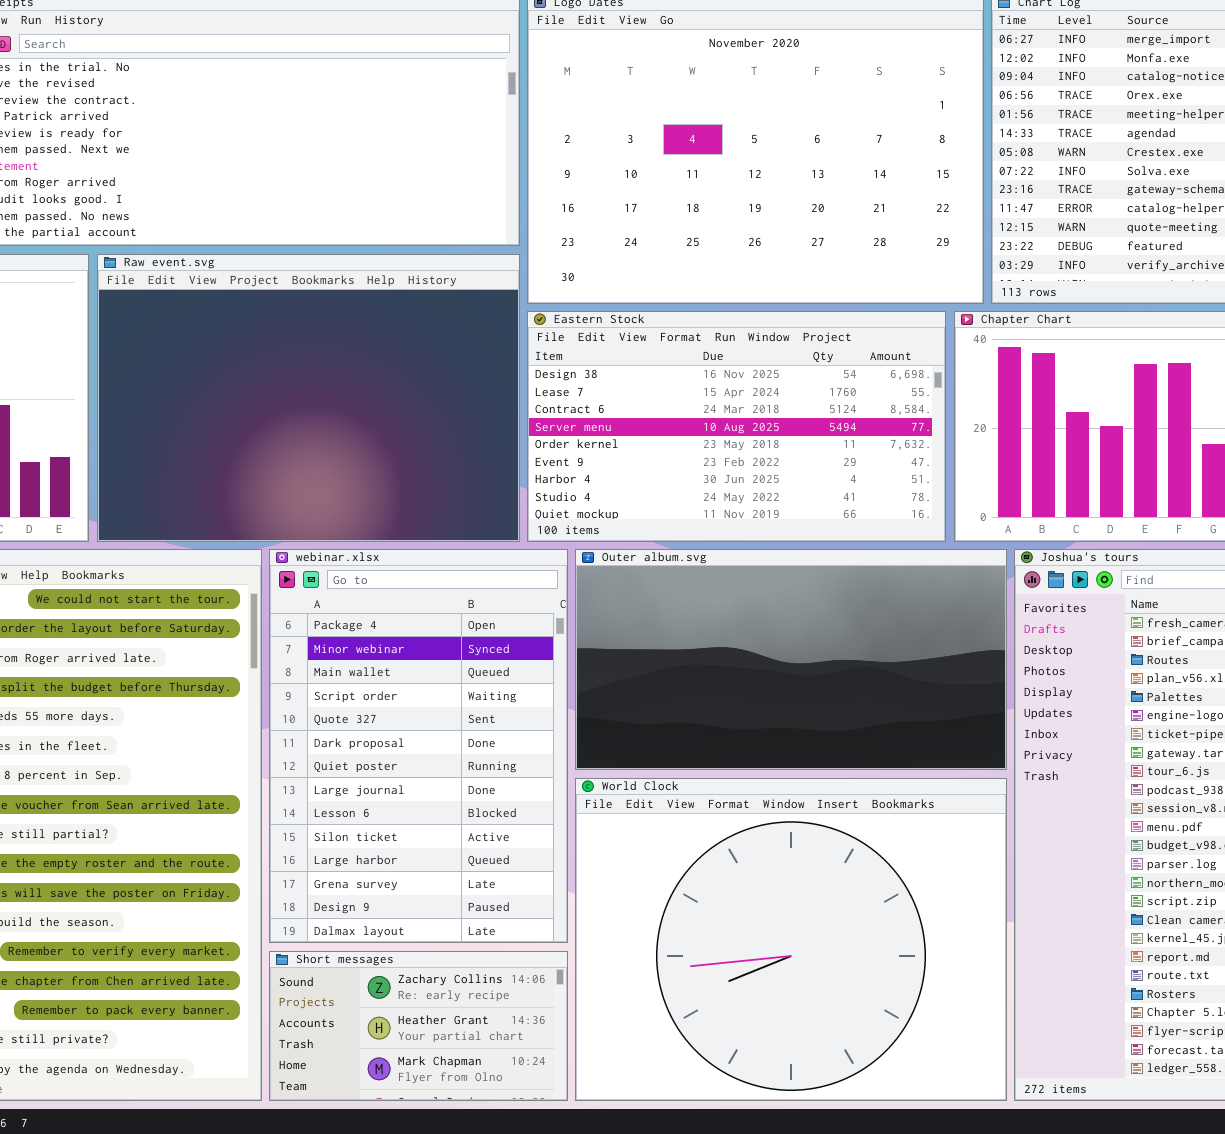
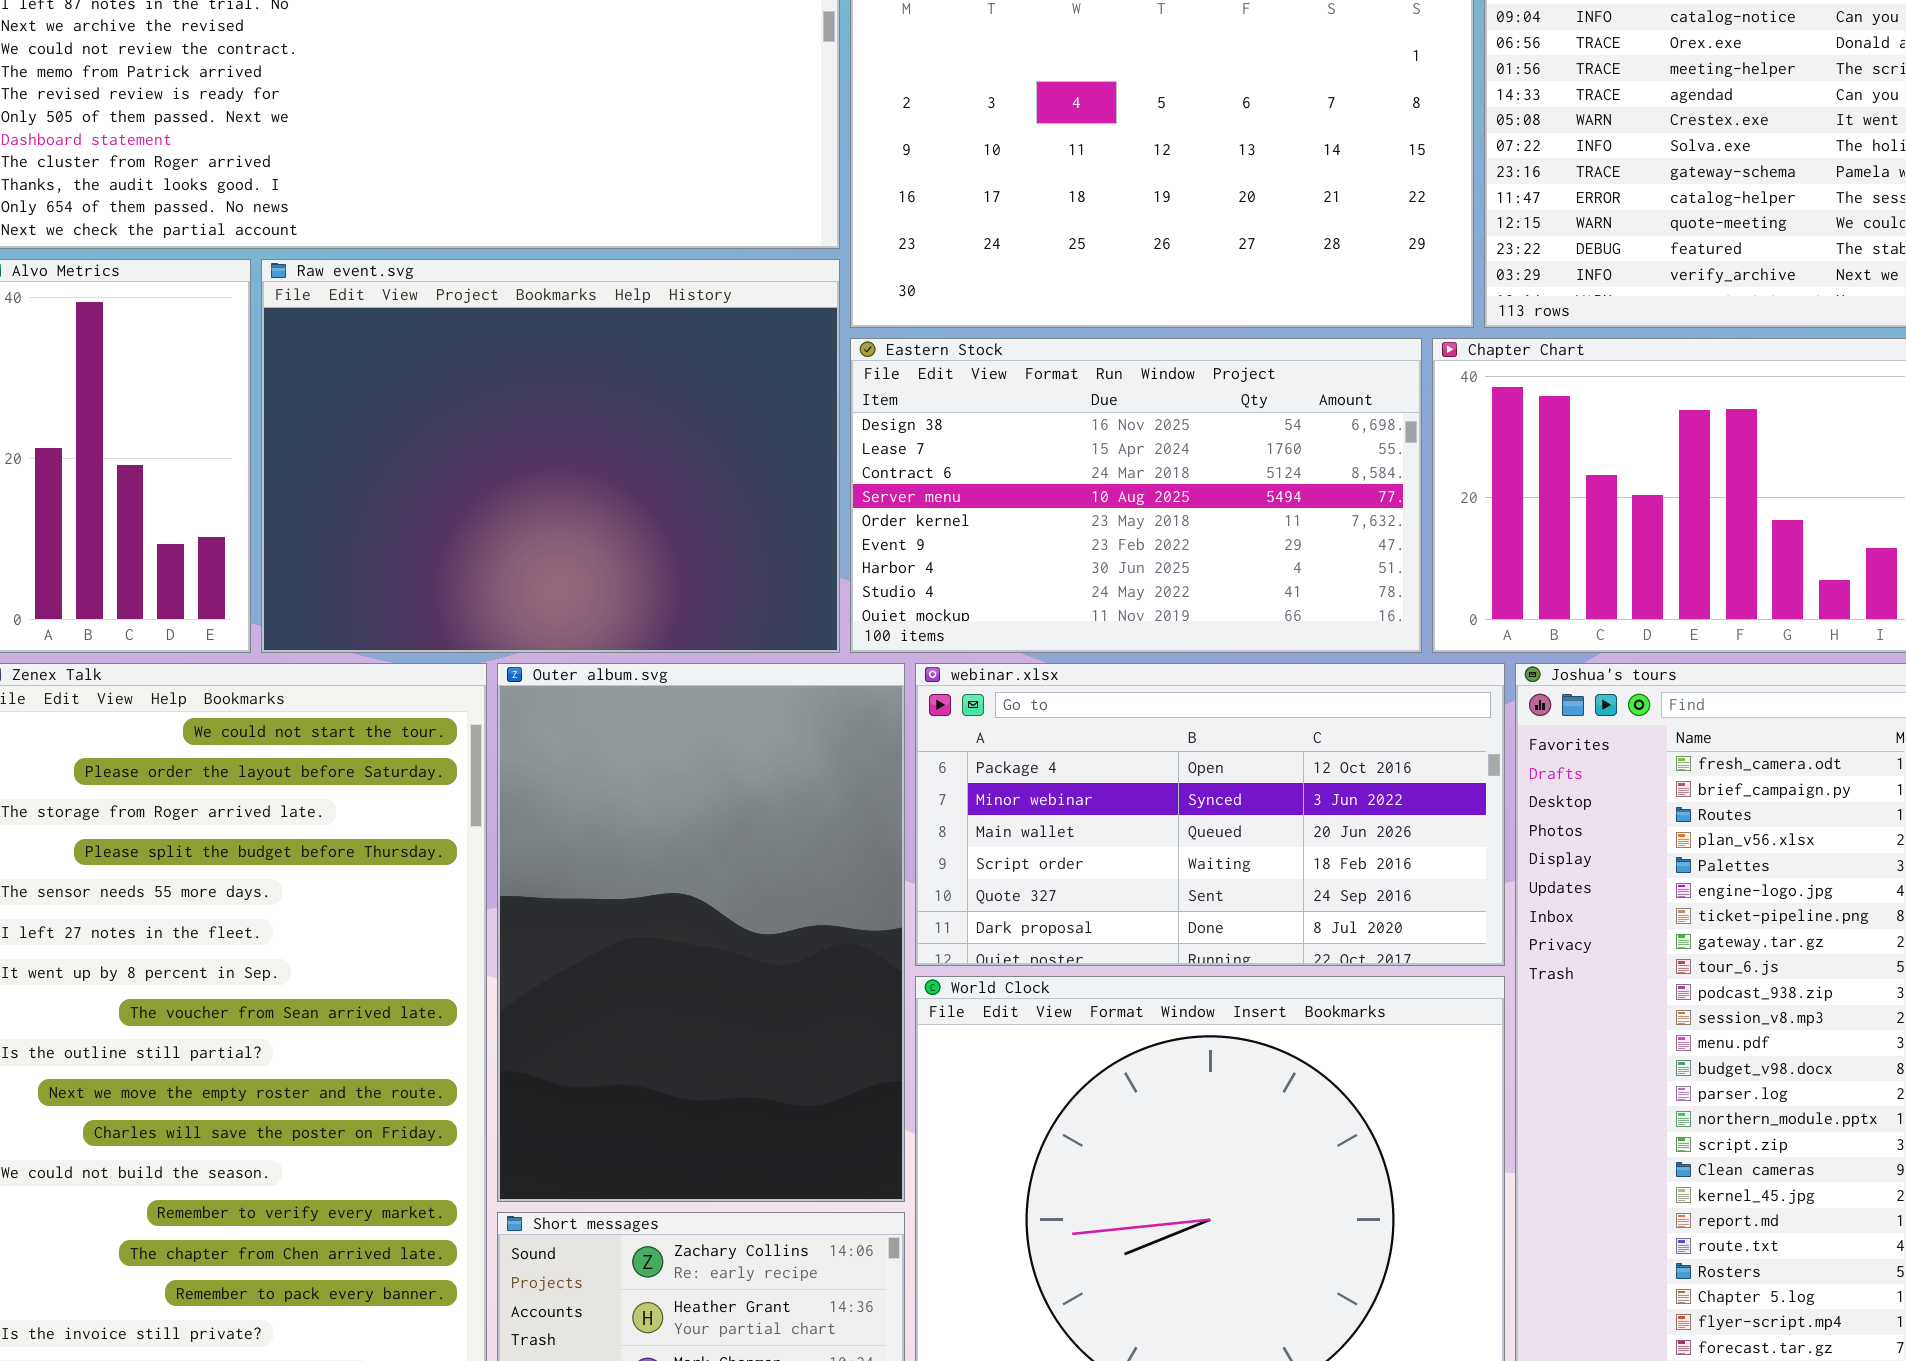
webinar.xlsx: [269,549,568,943] -> [915,663,1505,966], moved, resized
Outer album.svg: [575,549,1007,770] -> [497,663,905,1202], moved, resized

